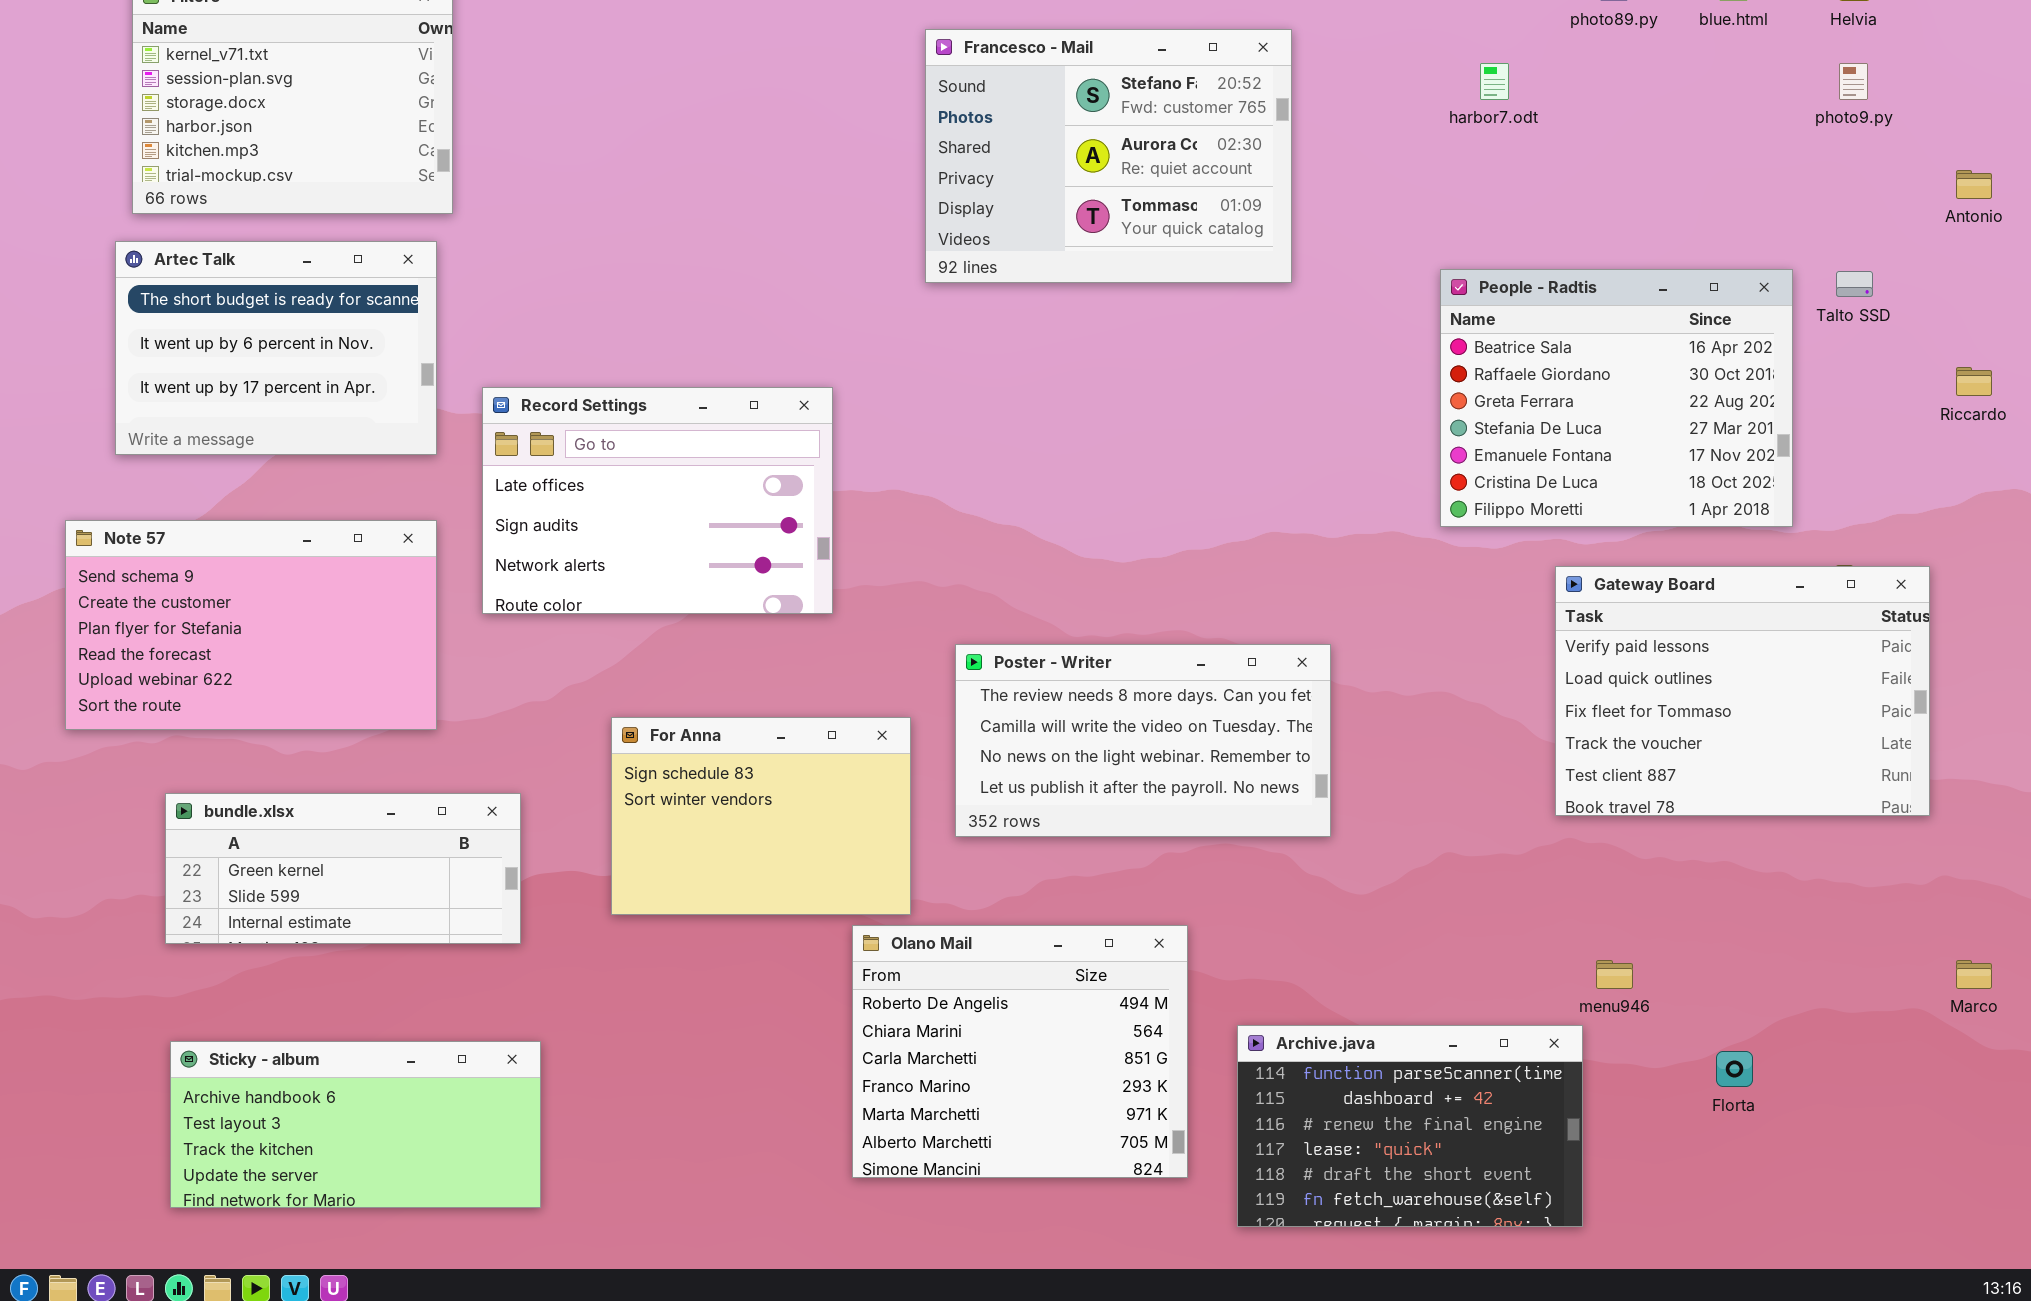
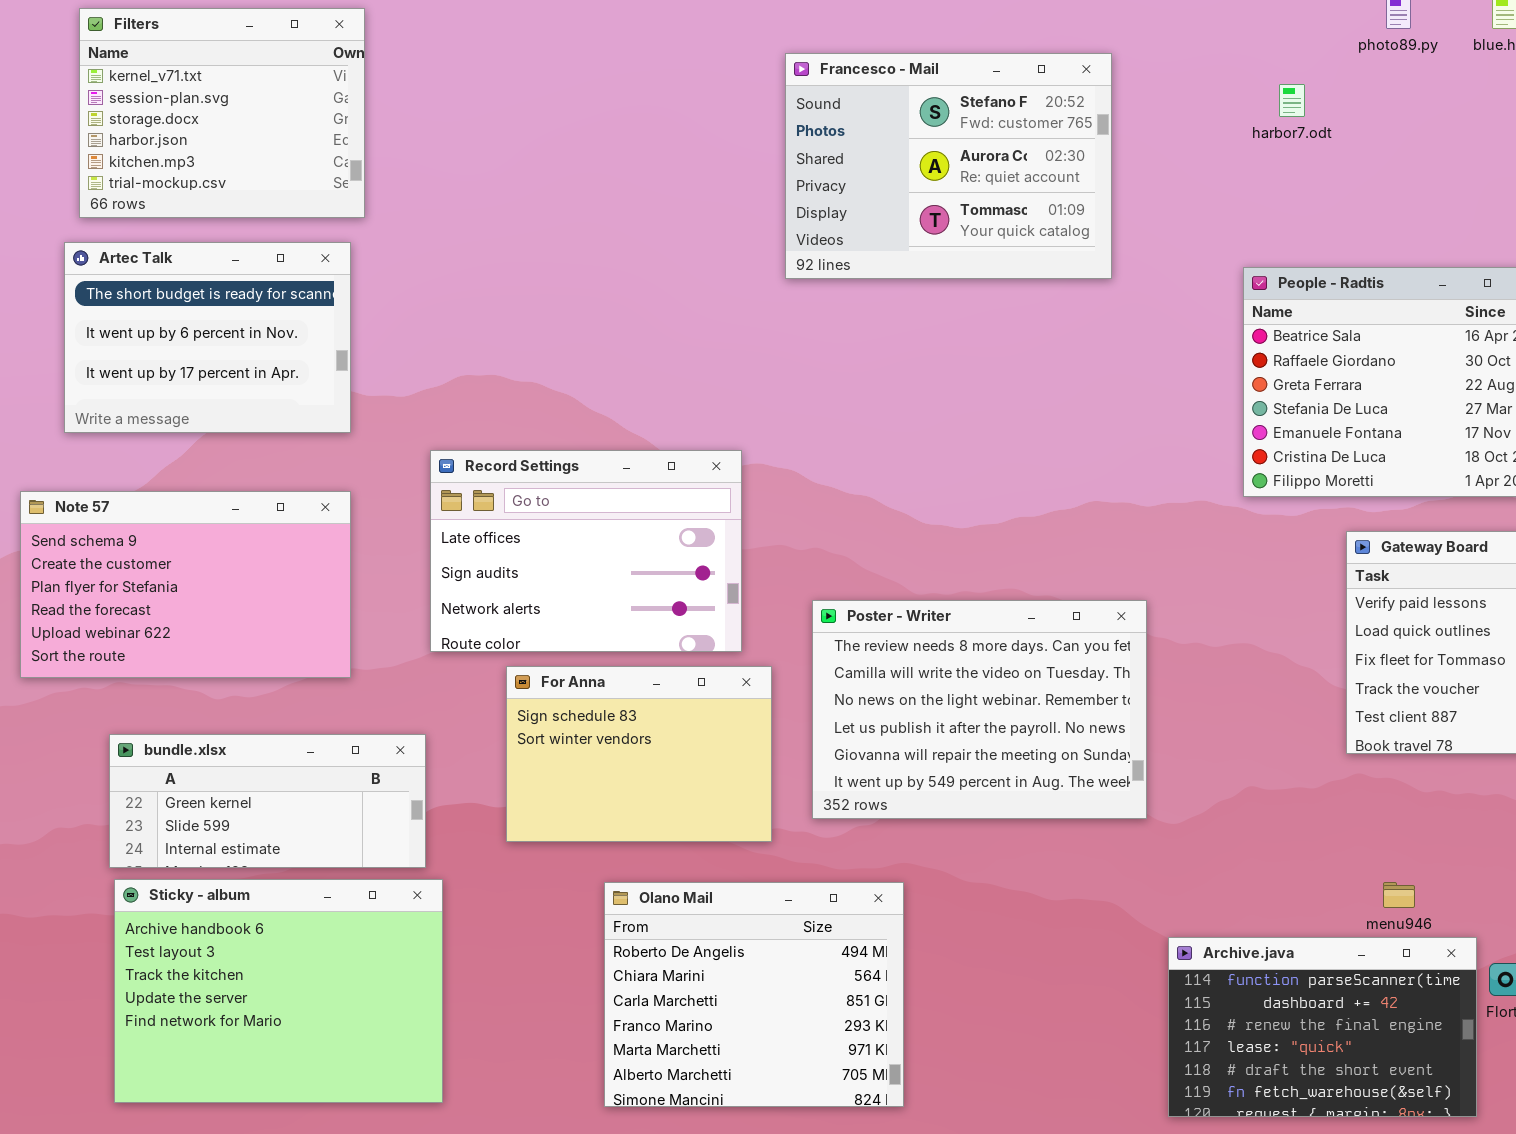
Record Settings: [482,387,833,614] -> [430,450,742,652], moved
Poster - Writer: [955,644,1331,837] -> [812,600,1147,819], resized
Olano Mail: [852,925,1188,1178] -> [604,882,904,1107], moved
Archive.java: [1237,1025,1583,1227] -> [1168,937,1477,1117], moved
Sticky - album: [170,1041,541,1208] -> [114,879,443,1103], resized

